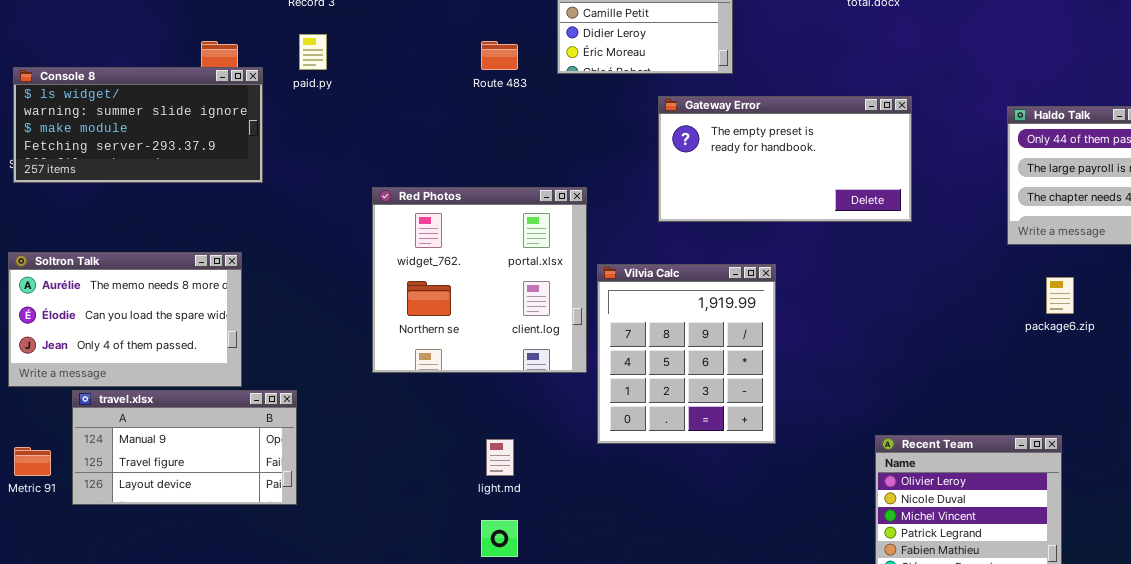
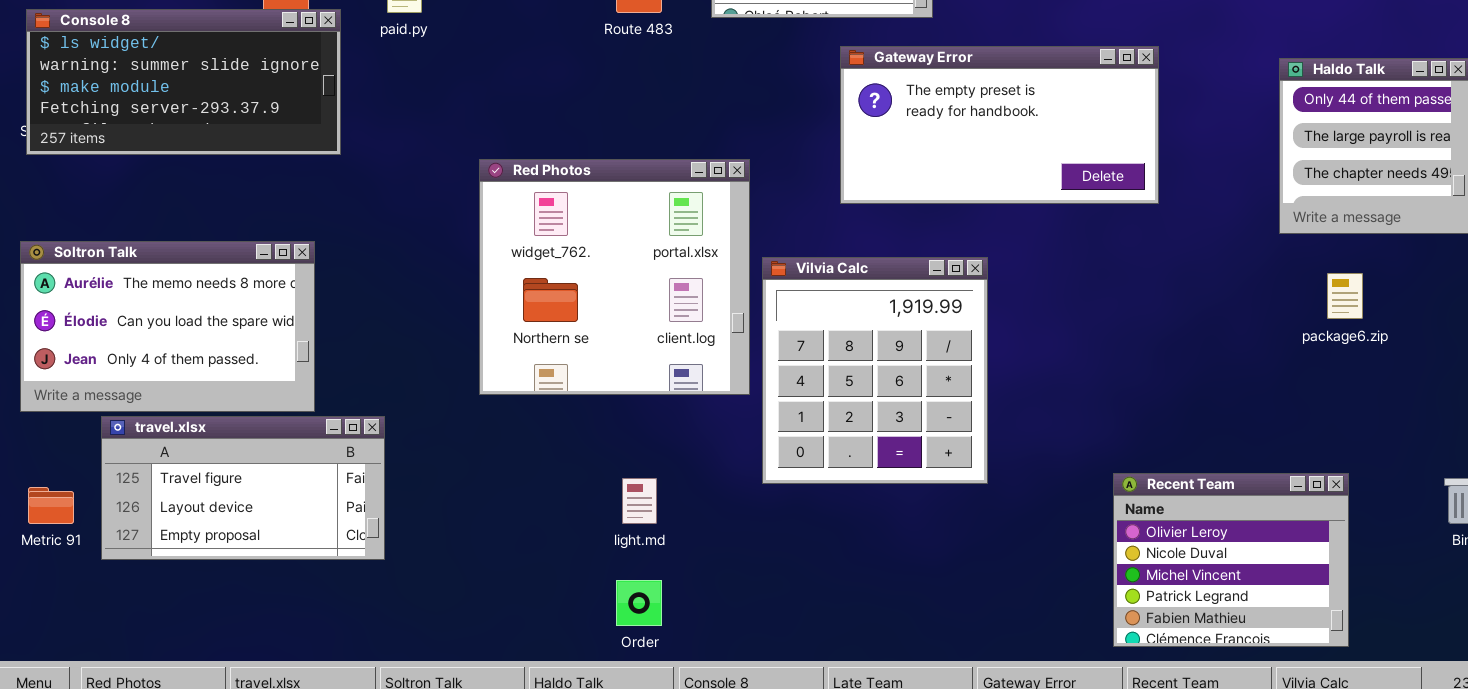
travel.xlsx: [72,390,297,505] -> [101,416,385,560], scrolled down 1 row

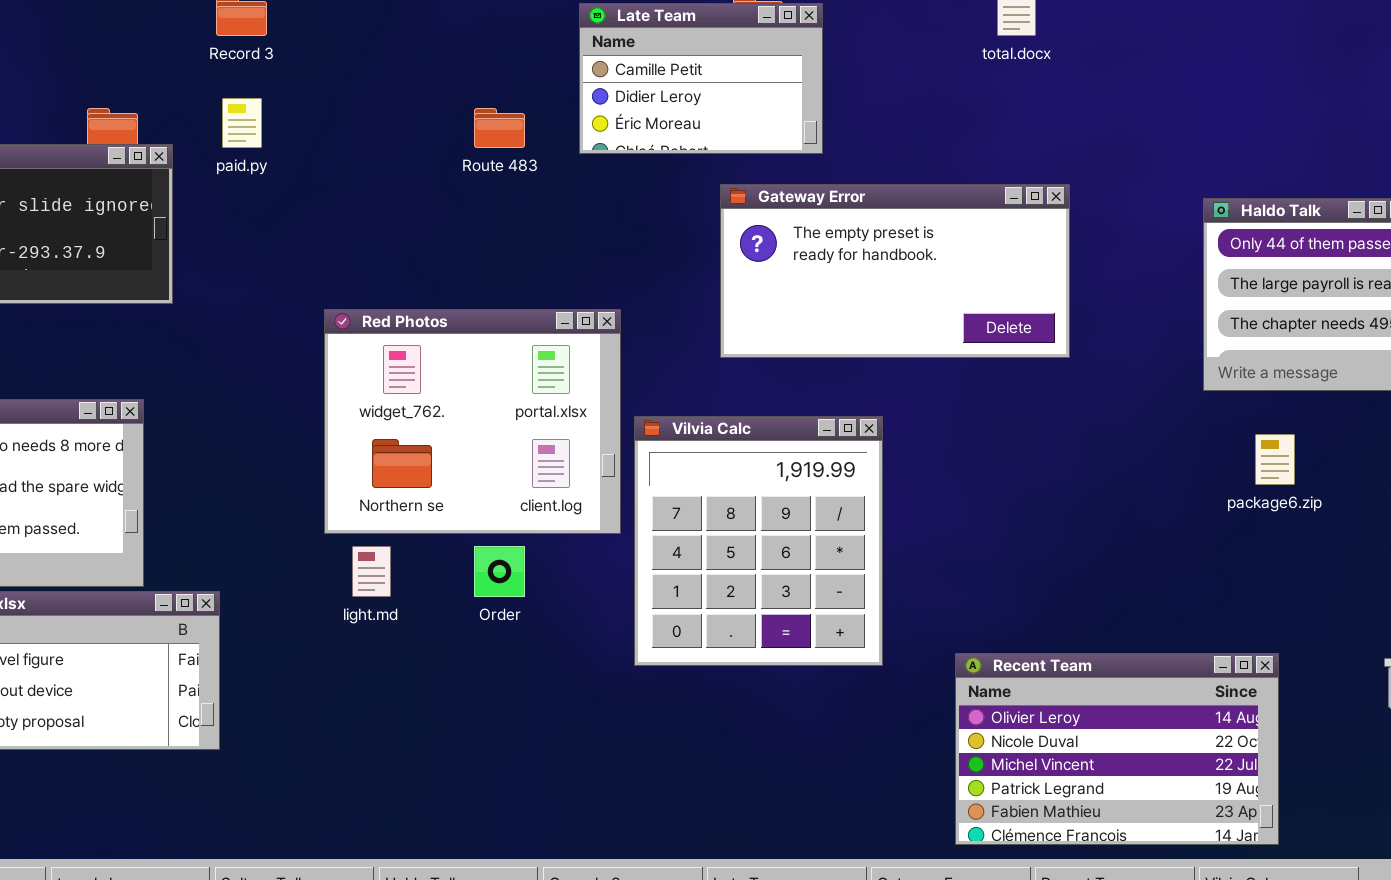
Red Photos: [479,159,750,395] -> [324,309,621,534], resized
Recent Team: [1113,473,1349,647] -> [955,653,1279,845], resized
light.md: [622,478,657,524] -> [352,546,391,597], moved
Order: [616,580,662,626] -> [474,546,525,597], moved

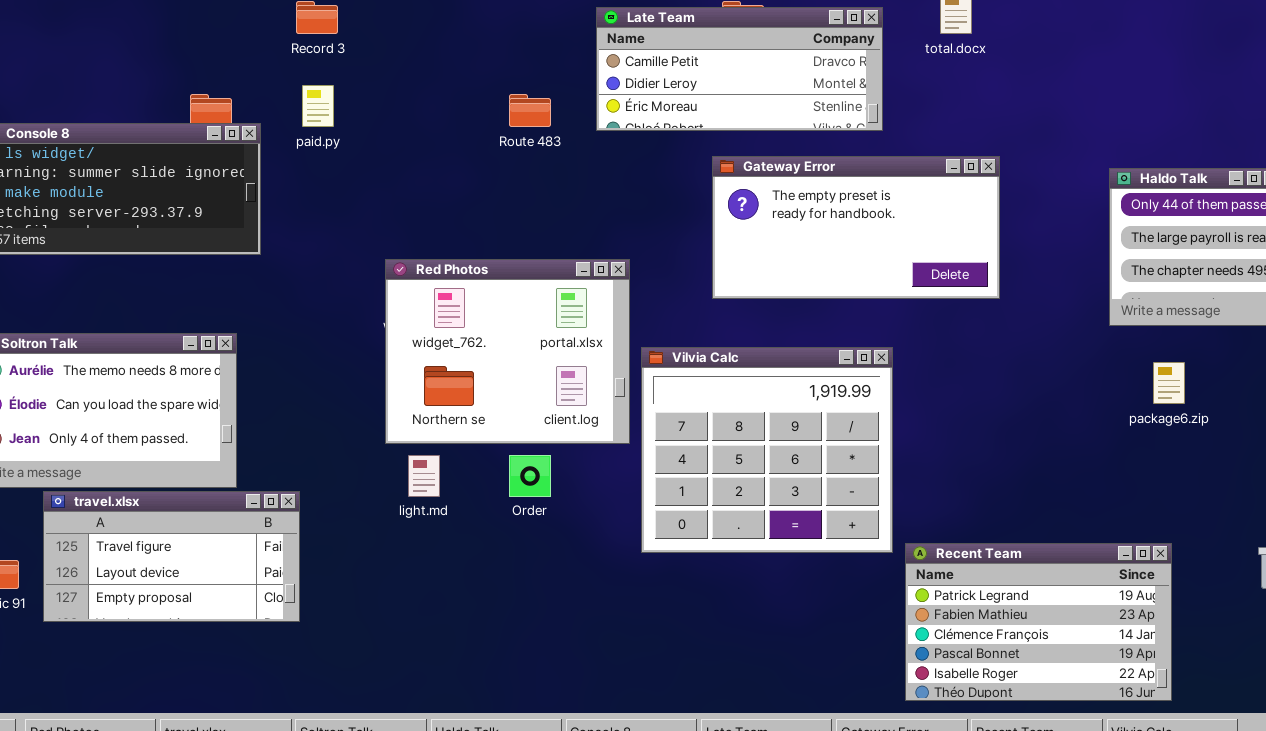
Late Team: [579,3,823,154] -> [596,7,883,131], resized
Vilvia Calc: [634,416,883,666] -> [641,347,893,553], resized
Recent Team: [955,653,1279,845] -> [905,543,1172,701], scrolled down 3 rows

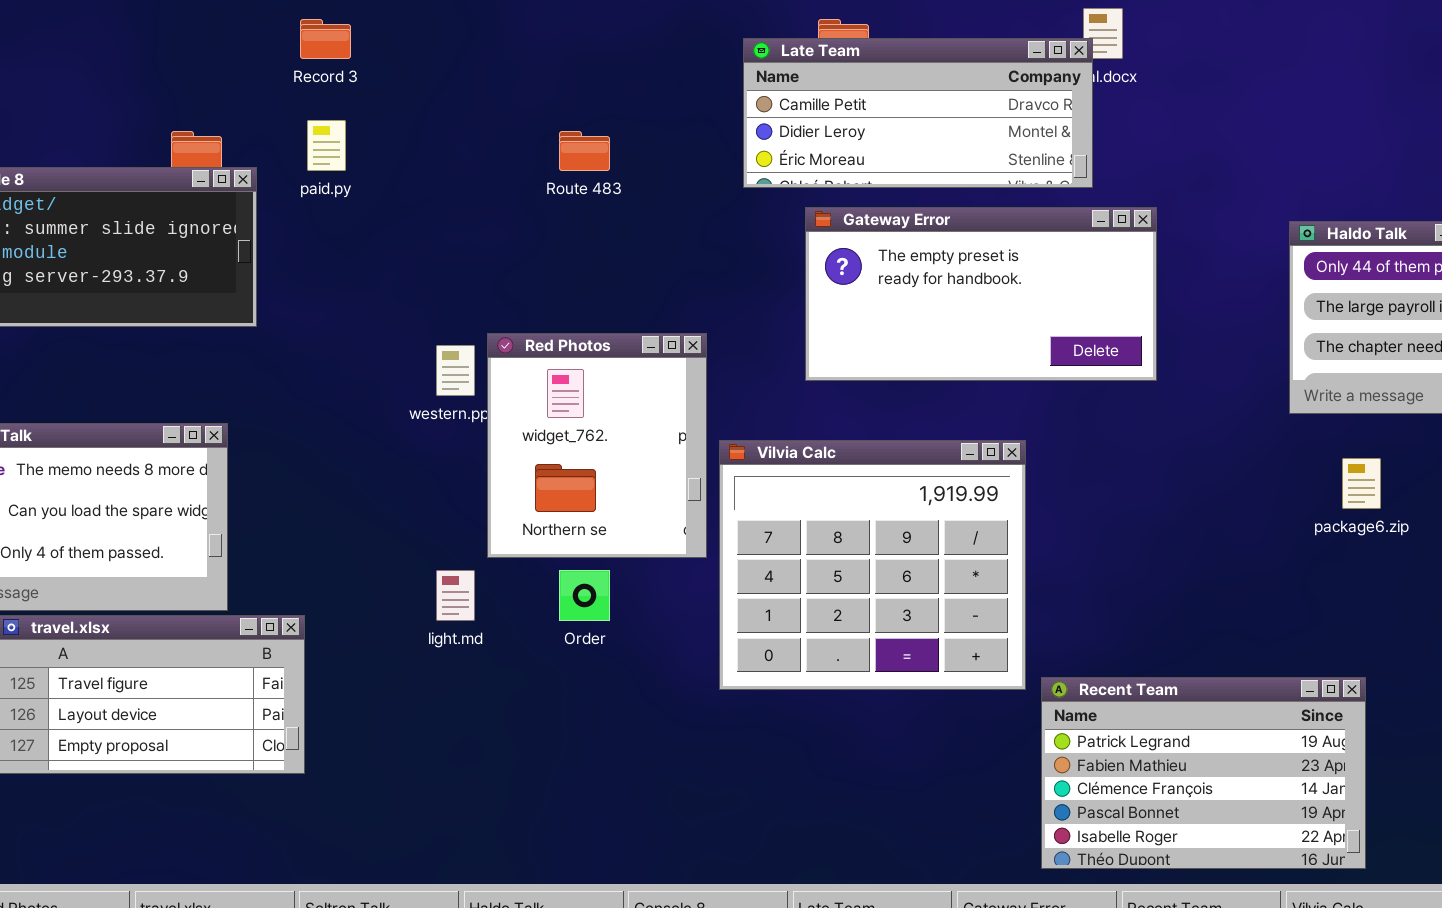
Late Team: [596,7,883,131] -> [743,38,1093,188], moved
Red Photos: [385,259,630,444] -> [487,333,707,558], resized

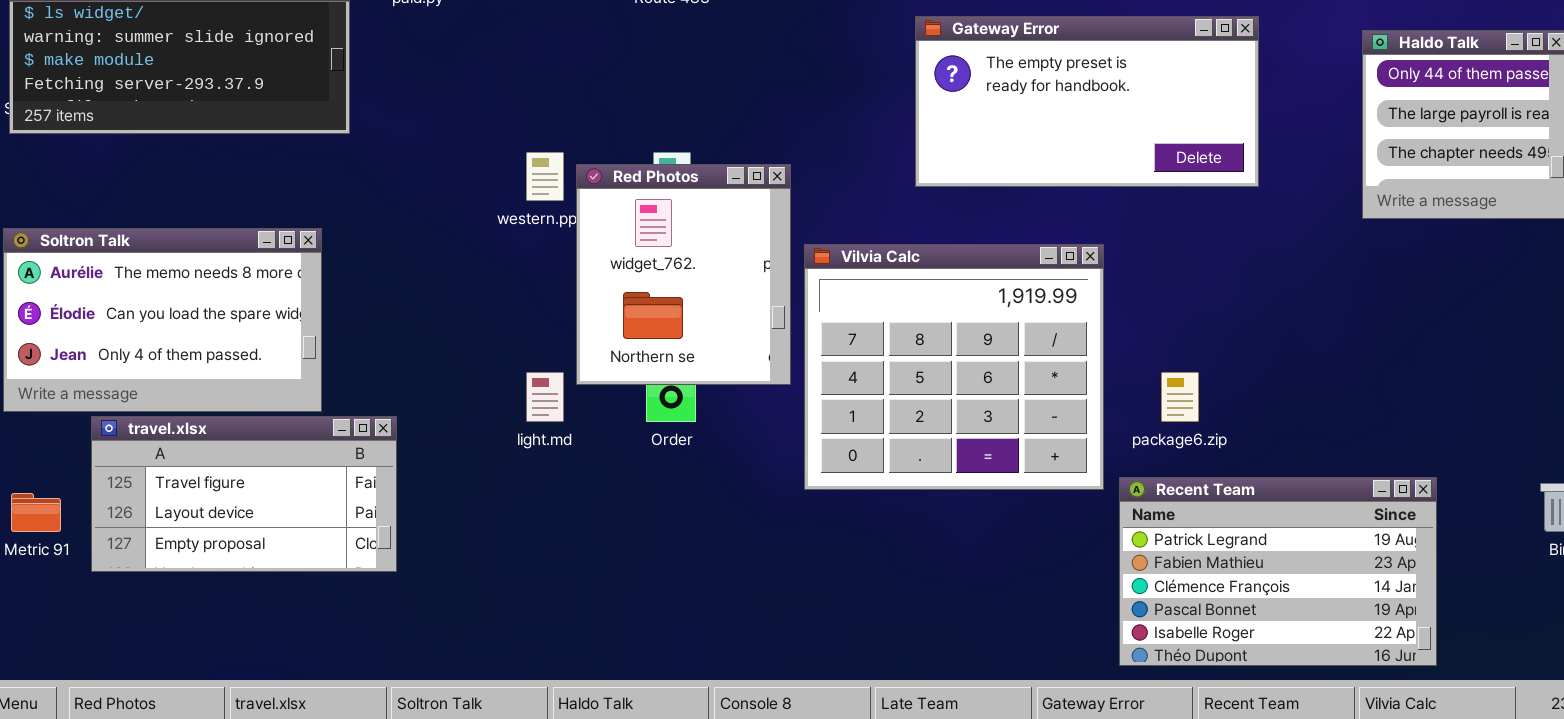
Gateway Error: [805,207,1157,381] -> [915,16,1259,187], moved
Red Photos: [487,333,707,558] -> [576,164,791,385], moved
package6.zip: [1342,458,1381,509] -> [1161,372,1199,422], moved

